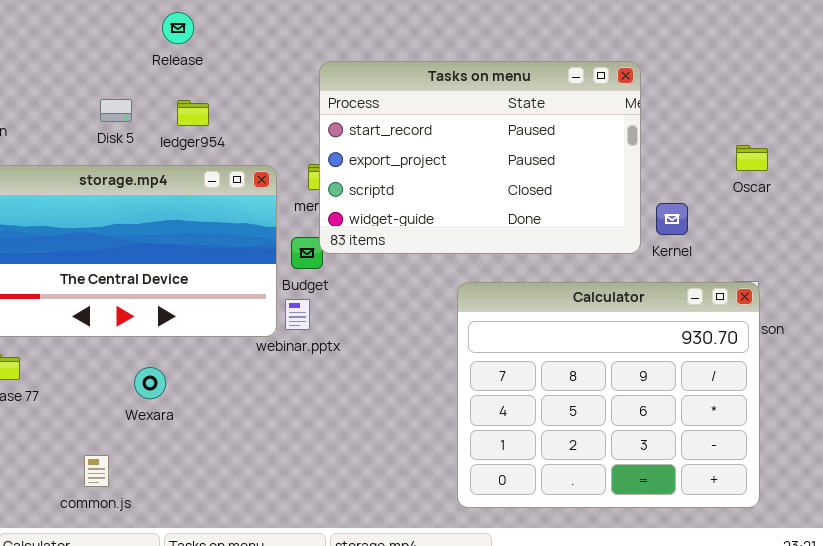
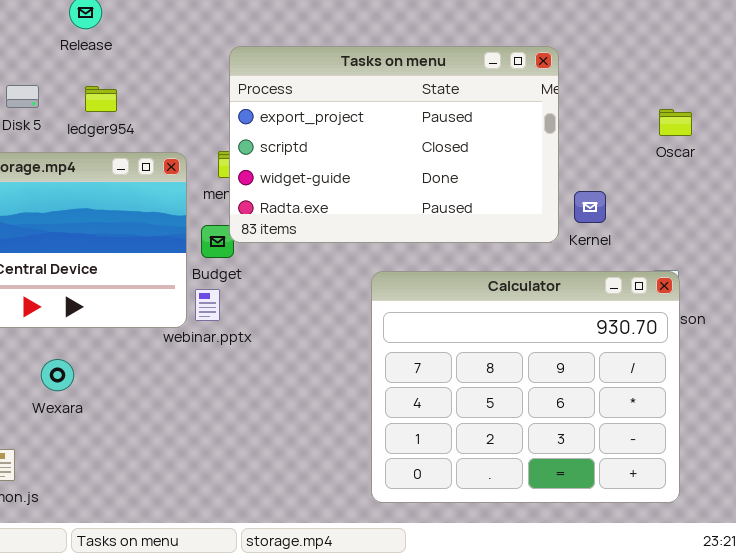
Tasks on menu: [319,61,641,254] -> [229,46,559,243], scrolled down 1 row
Oscar: [736,145,768,171] -> [659,109,692,136], moved

